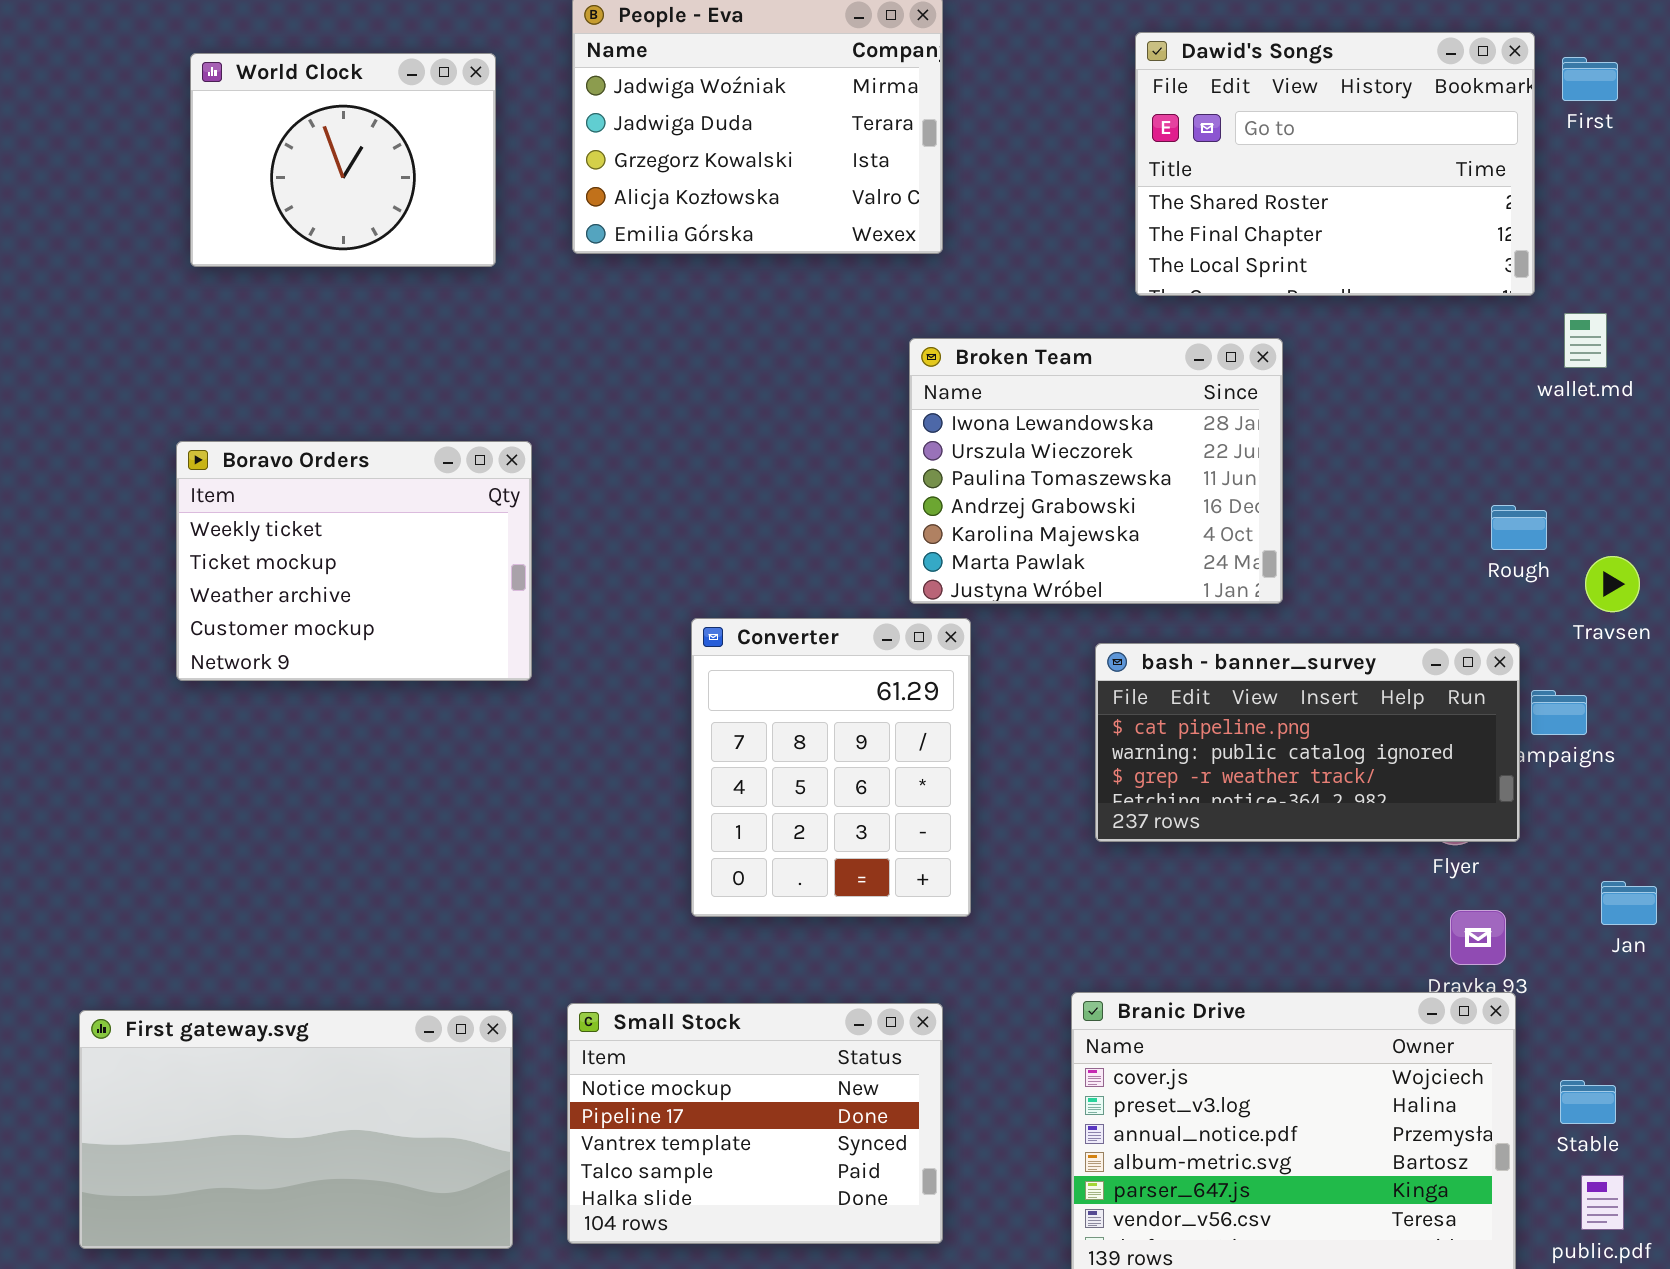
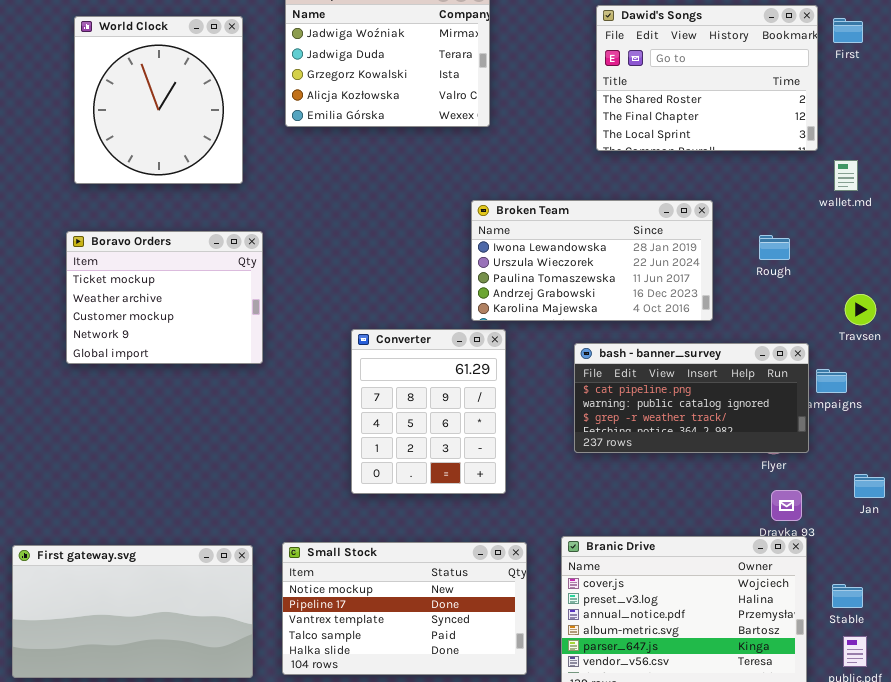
World Clock: [190,53,496,267] -> [74,16,243,184], resized
Broken Team: [909,338,1283,604] -> [471,200,713,321], resized
Boravo Orders: [176,441,532,681] -> [66,231,263,364], scrolled down 1 row
Rough: [1491,505,1547,550] -> [759,235,790,260], moved
Small Stock: [567,1003,943,1244] -> [282,542,527,675], resized

